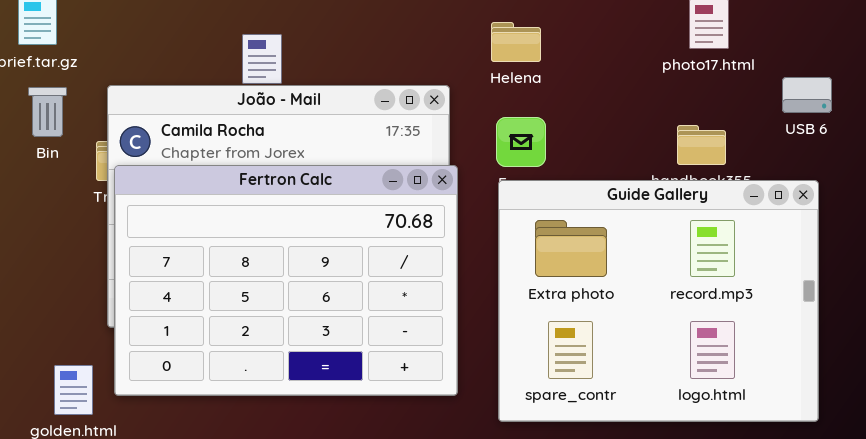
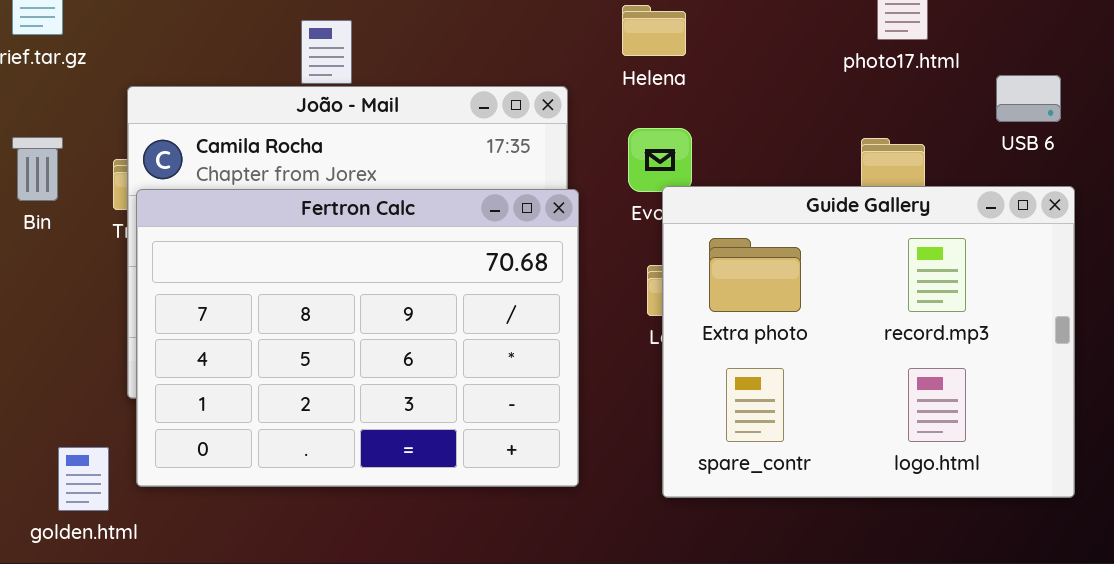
Bin: [28,87,67,137] -> [12,137,63,201], moved
Guide Gallery: [498,180,819,422] -> [662,186,1075,498], moved

